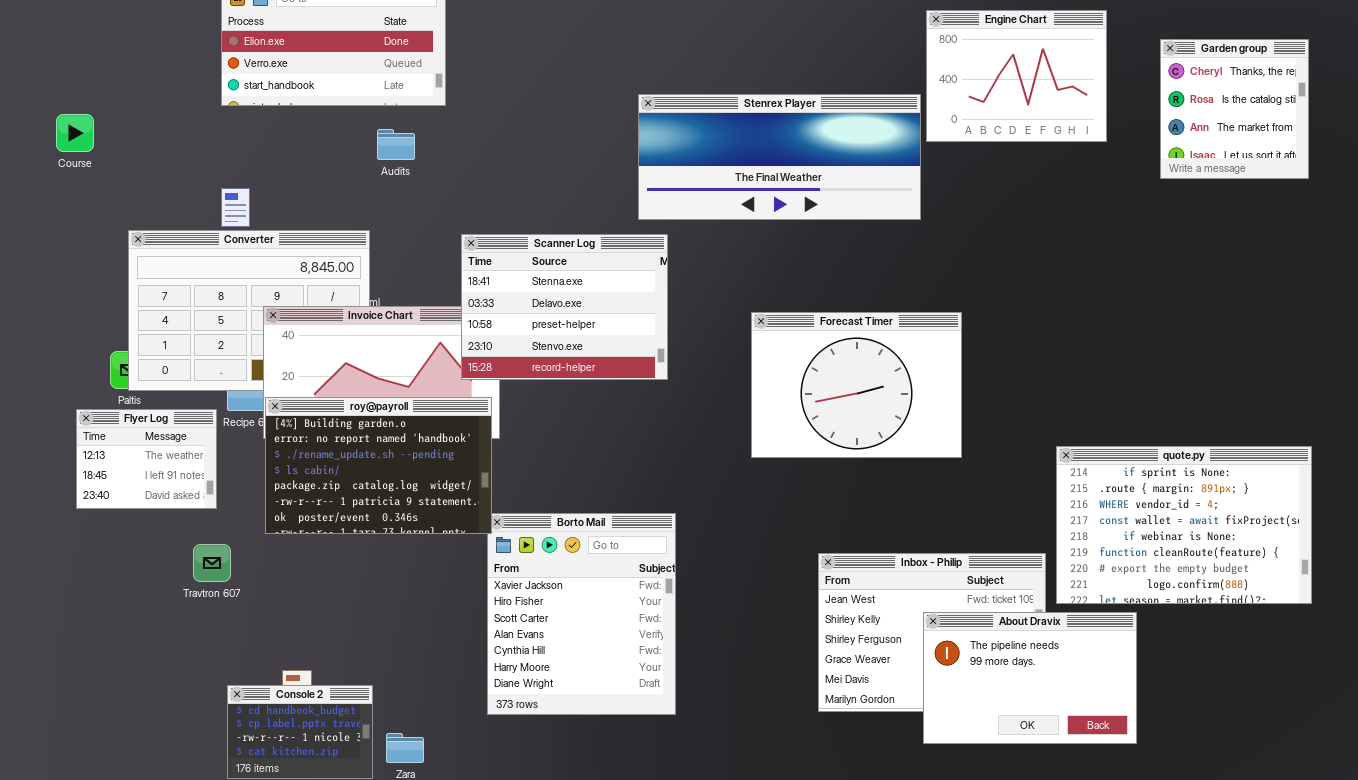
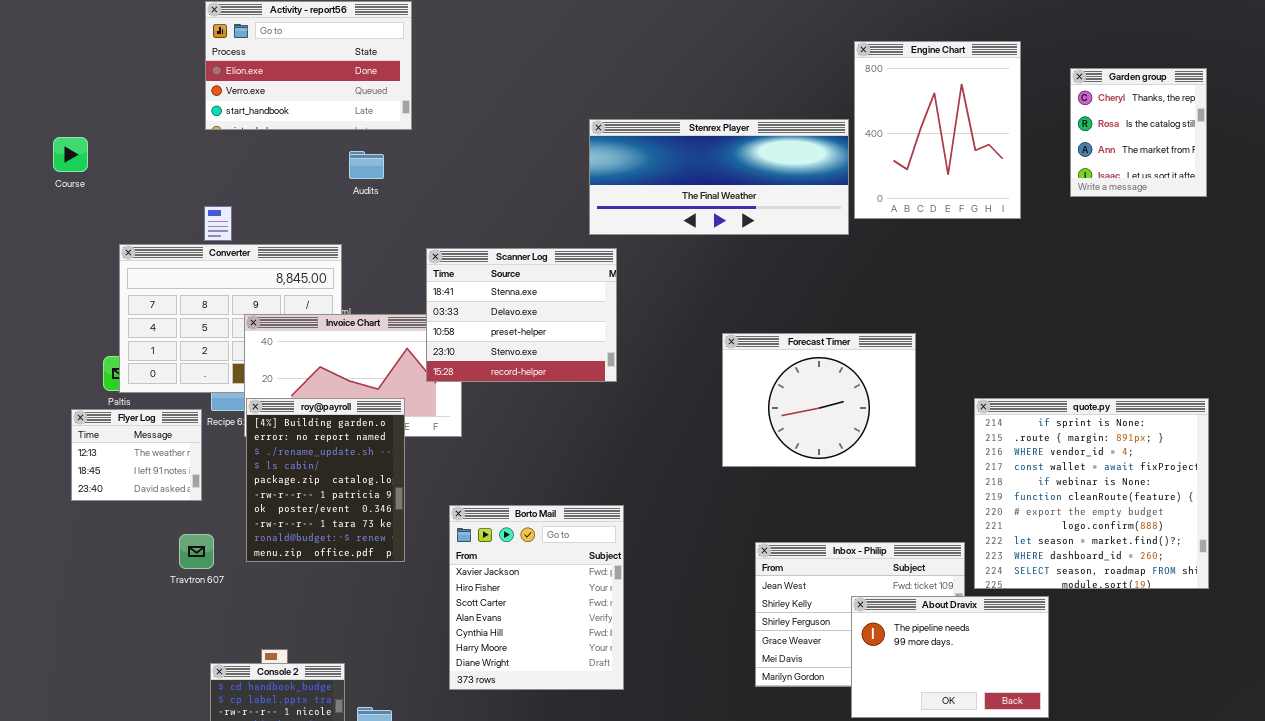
Engine Chart: [926,10,1107,142] -> [854,41,1021,219], resized
Forecast Timer: [751,312,962,458] -> [722,333,916,467], moved
roy@payroll: [265,397,492,534] -> [246,398,405,562], resized
quote.py: [1056,446,1312,604] -> [974,398,1209,589], resized

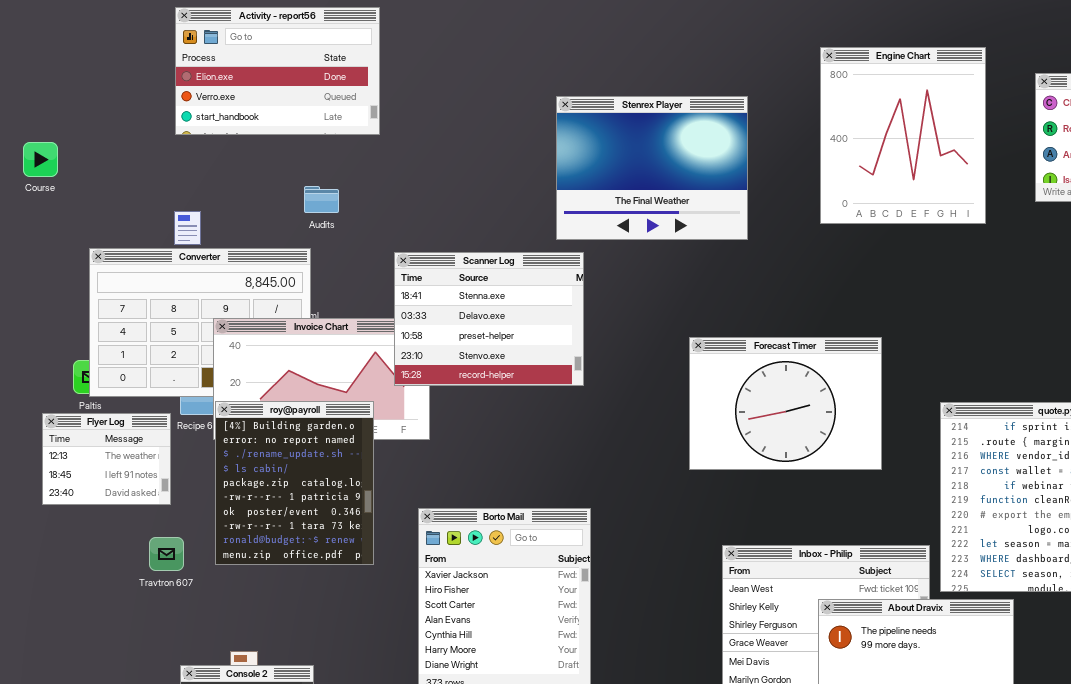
Stenrex Player: [589,119,849,235] -> [556,96,748,240], resized
Audits: [349,151,384,179] -> [304,186,339,213], moved

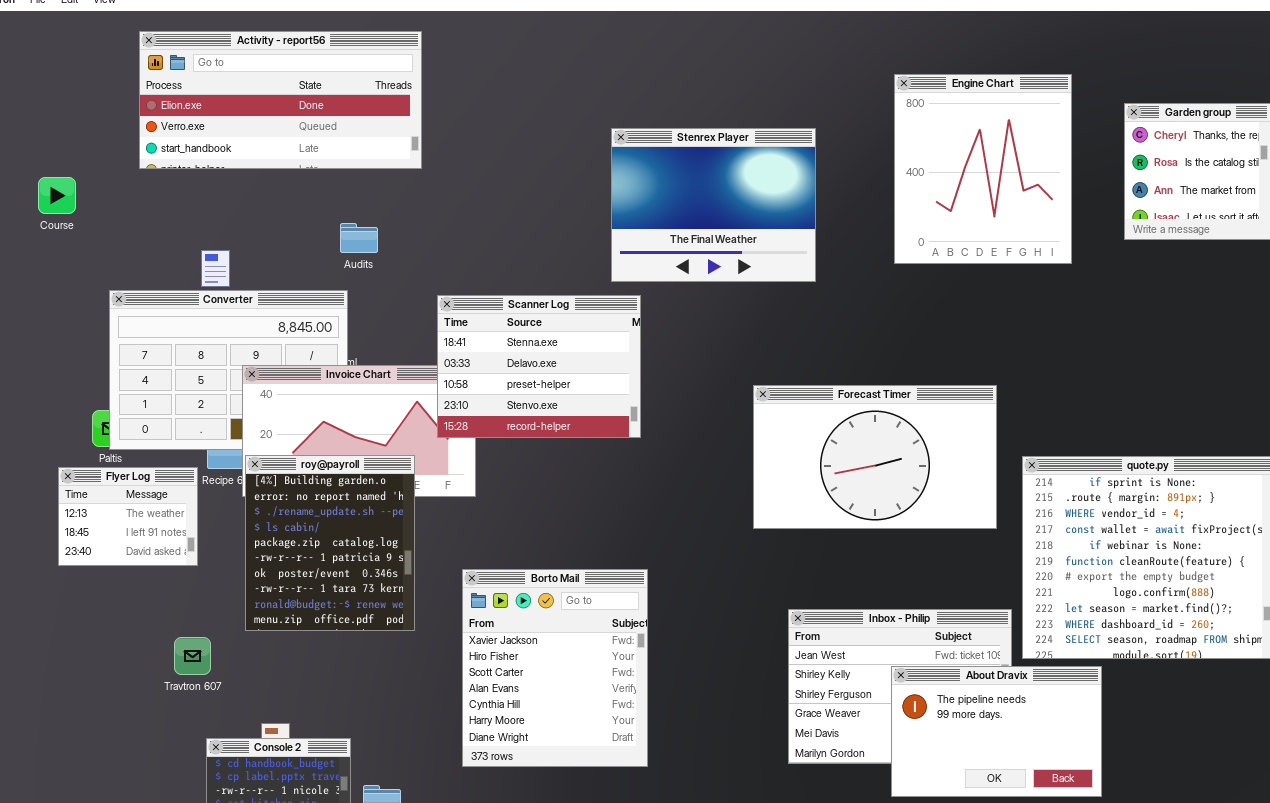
Activity - report56: [175,7,380,135] -> [139,31,422,169], resized
Forecast Timer: [689,337,882,470] -> [753,385,997,529], resized
Travtron 607: [149,537,184,571] -> [174,637,211,675], moved

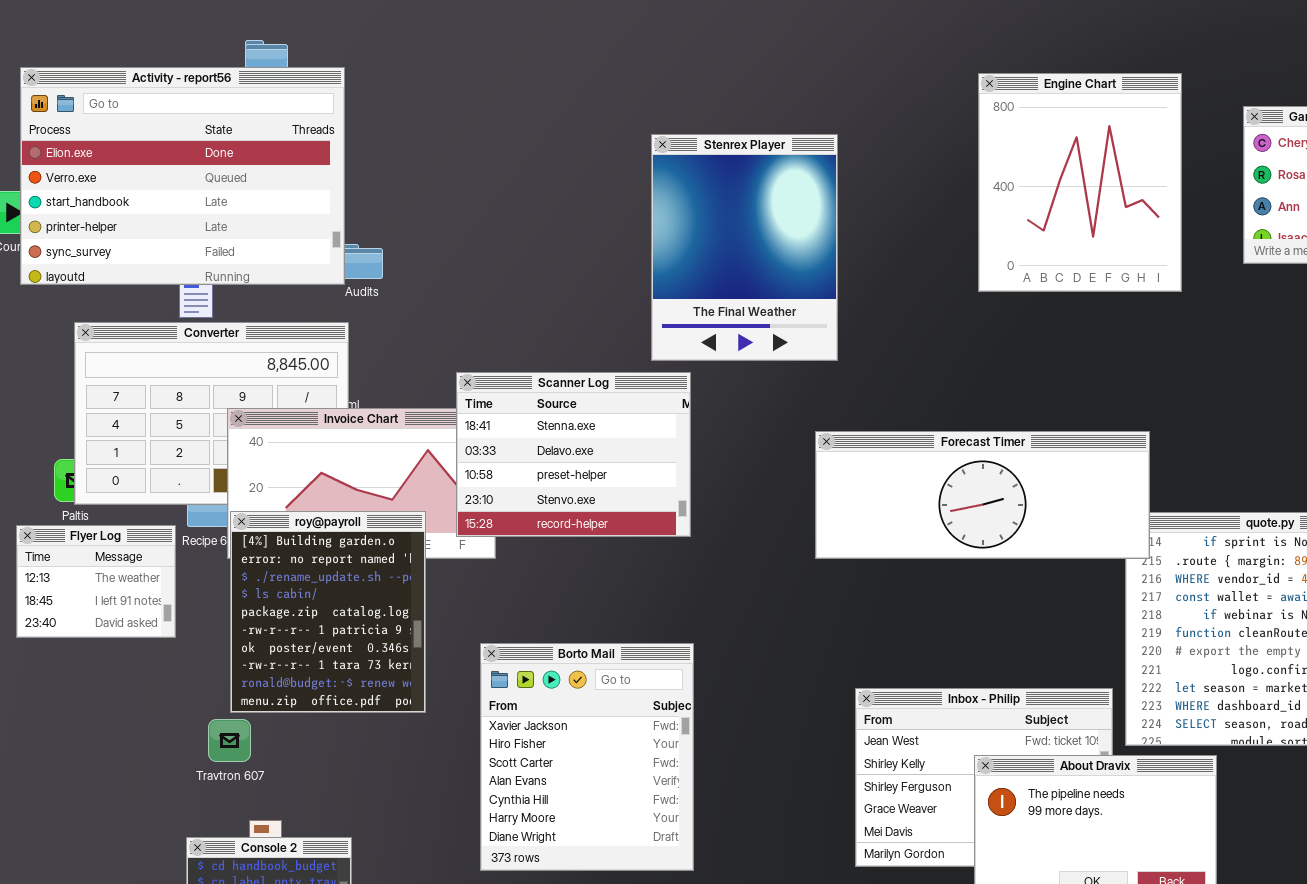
Activity - report56: [139,31,422,169] -> [20,67,345,285], moved, resized
Stenrex Player: [611,128,816,282] -> [651,134,838,361], resized
Scanner Log: [437,295,641,438] -> [456,372,691,537], moved
Forecast Timer: [753,385,997,529] -> [815,431,1150,559], resized
Travtron 607: [174,637,211,675] -> [208,719,251,762], moved

